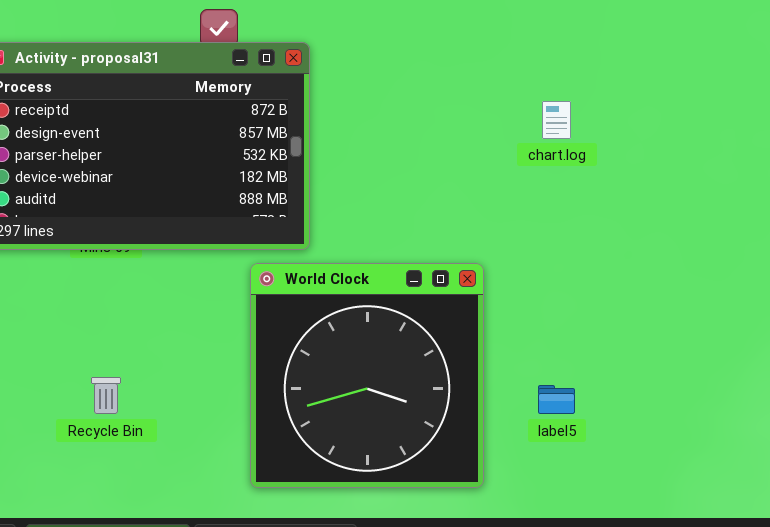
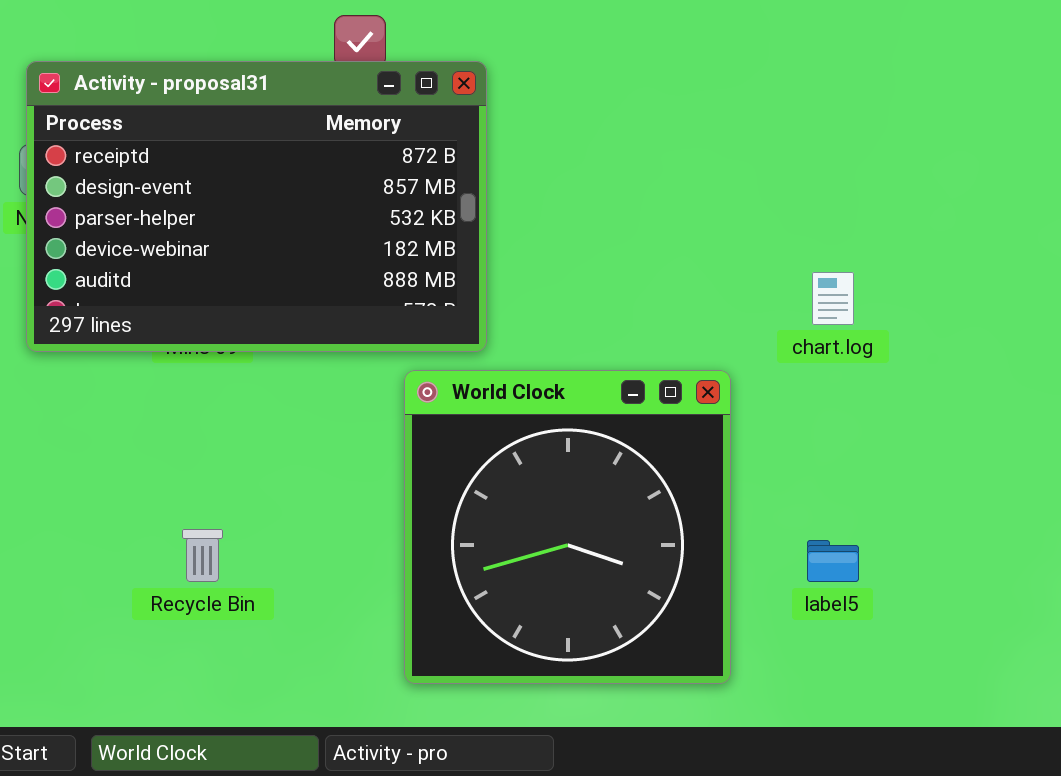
chart.log: [542,101,571,139] -> [812,272,854,325], moved

